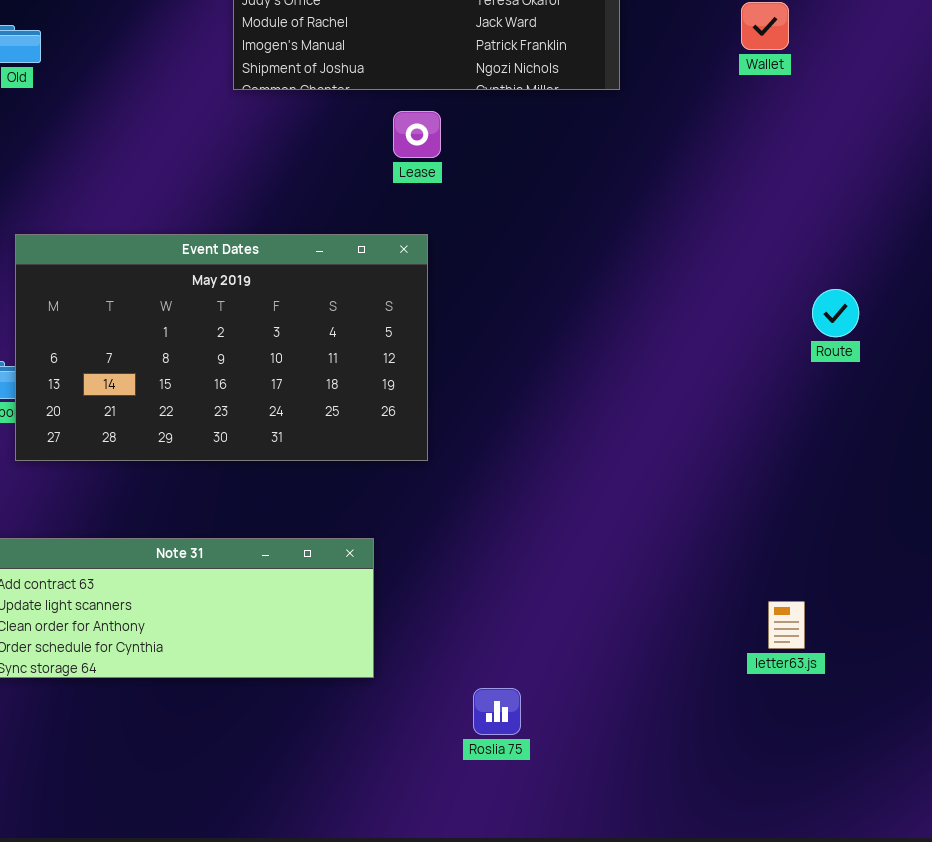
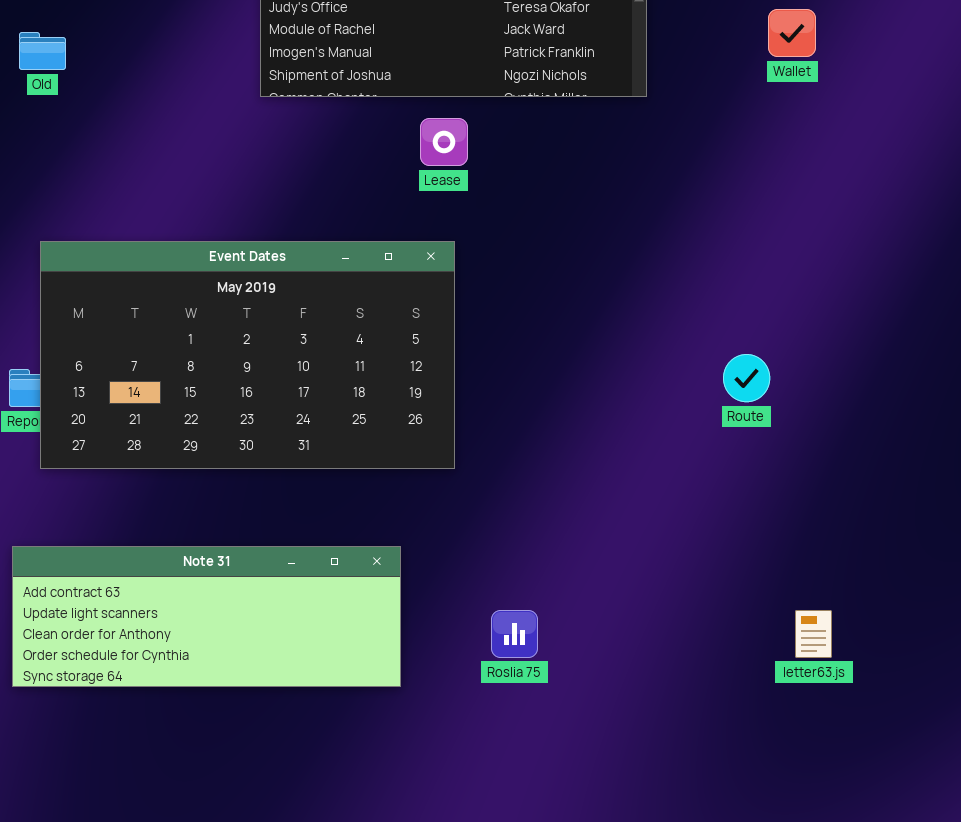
Route: [812,289,859,337] -> [723,354,770,402], moved
Roslia 75: [473,688,521,735] -> [491,610,538,658], moved

